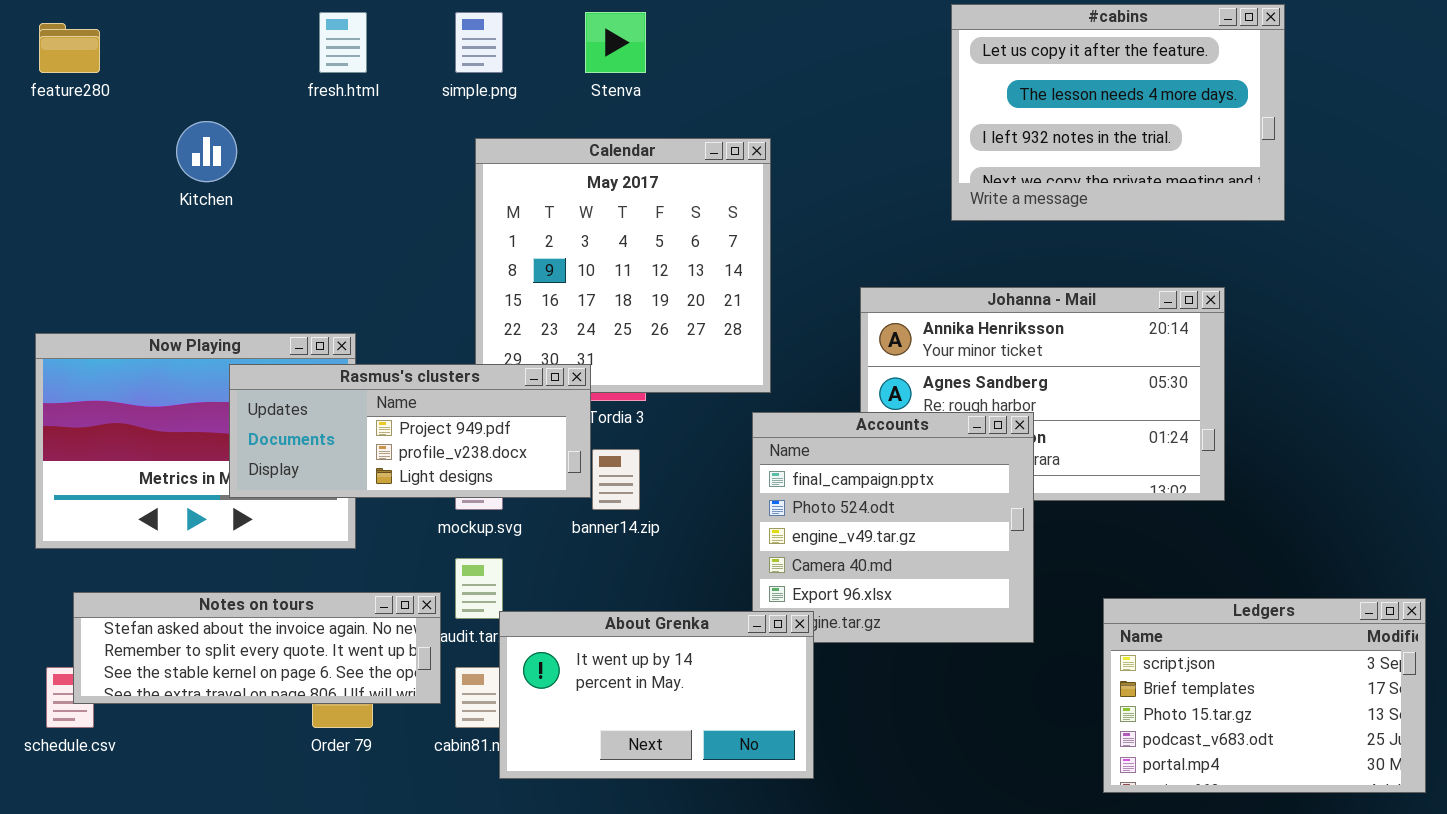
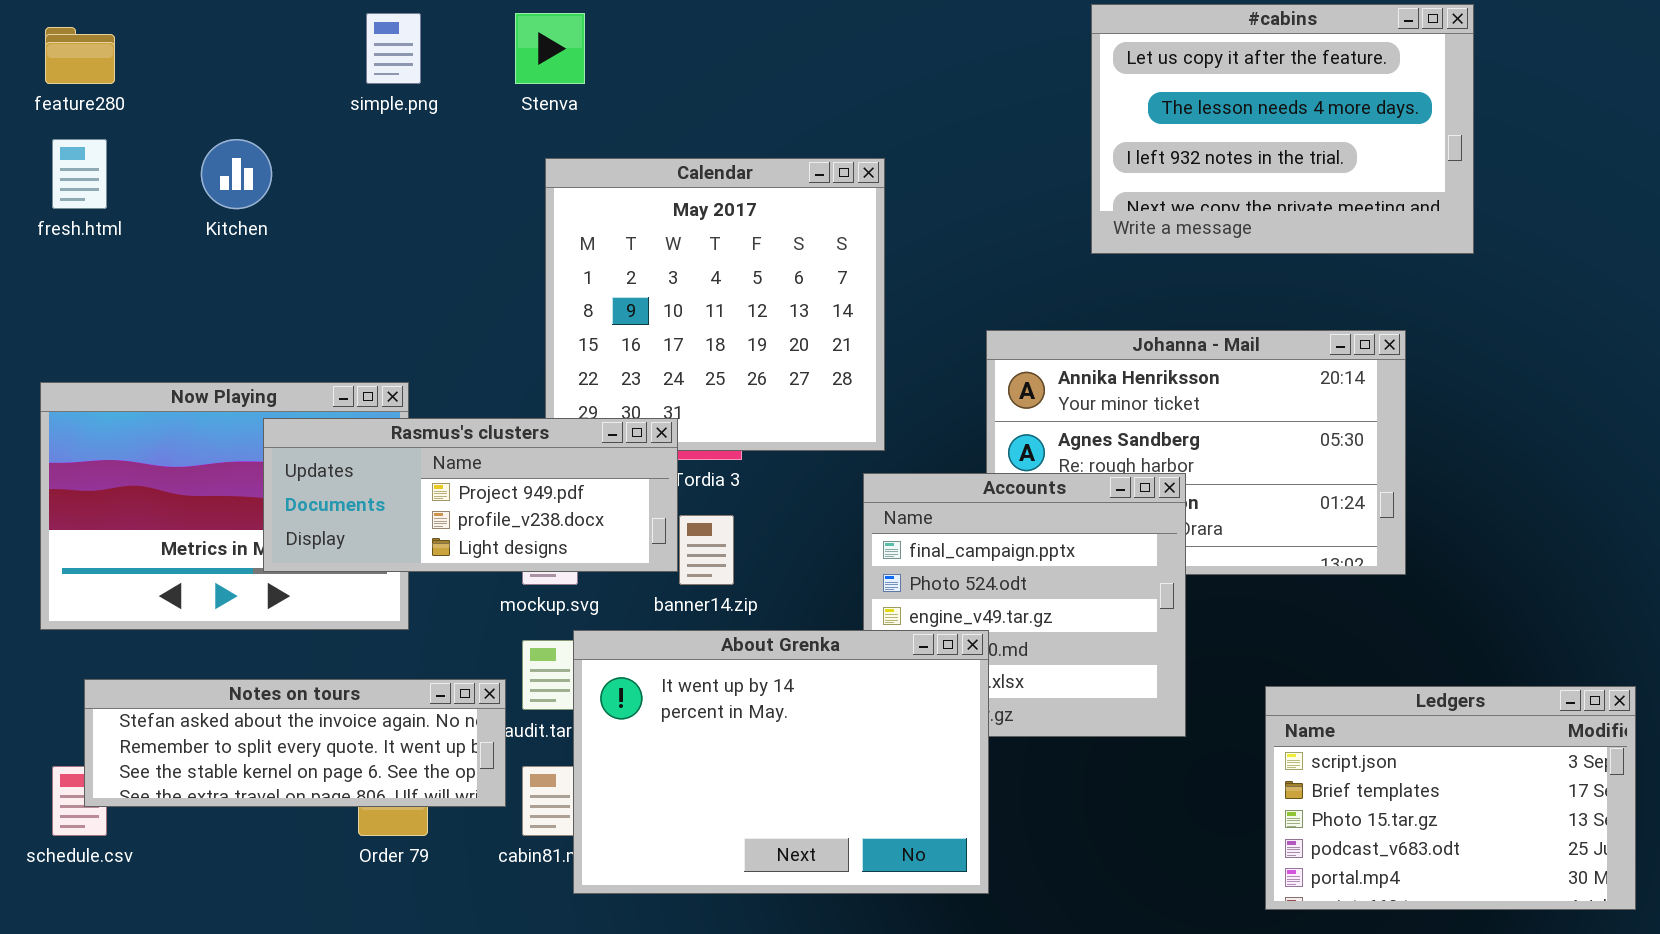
fresh.html: [319,12,367,73] -> [52,139,107,209], moved
simple.png: [455,12,503,73] -> [366,13,421,84], moved
Stenva: [585,12,646,73] -> [515,13,585,84], moved
About Grenka: [499,611,814,779] -> [573,630,989,894], resized

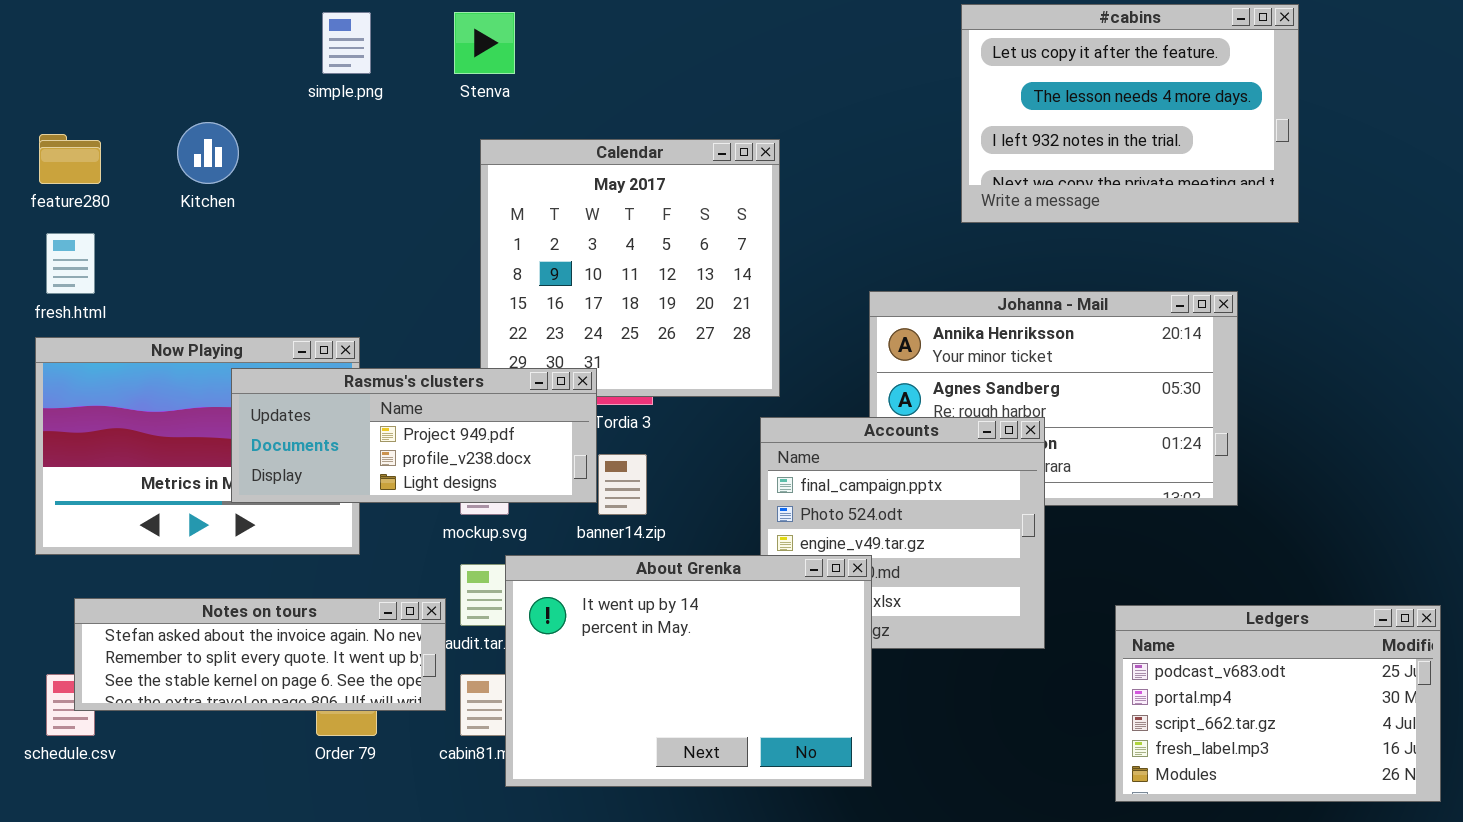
feature280: [45,27,115,84] -> [39,134,101,184], moved
fresh.html: [52,139,107,209] -> [46,233,95,294], moved
Ledgers: [1265,686,1636,910] -> [1115,605,1441,802], scrolled down 3 rows

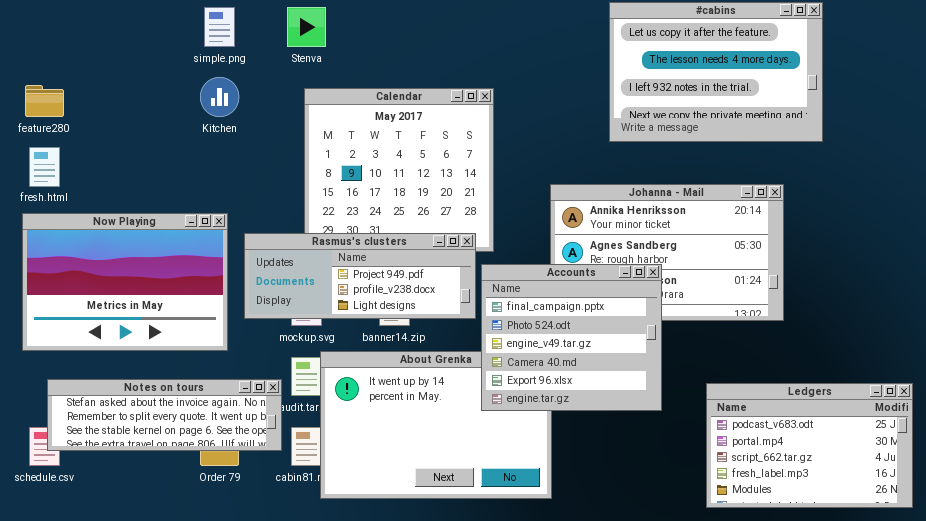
Kitchen: [177,122,239,184] -> [200,77,239,117], moved
Rasmus's clusters: [231,368,597,503] -> [244,233,476,319], moved
Accounts: [760,417,1045,649] -> [481,264,662,411], raised

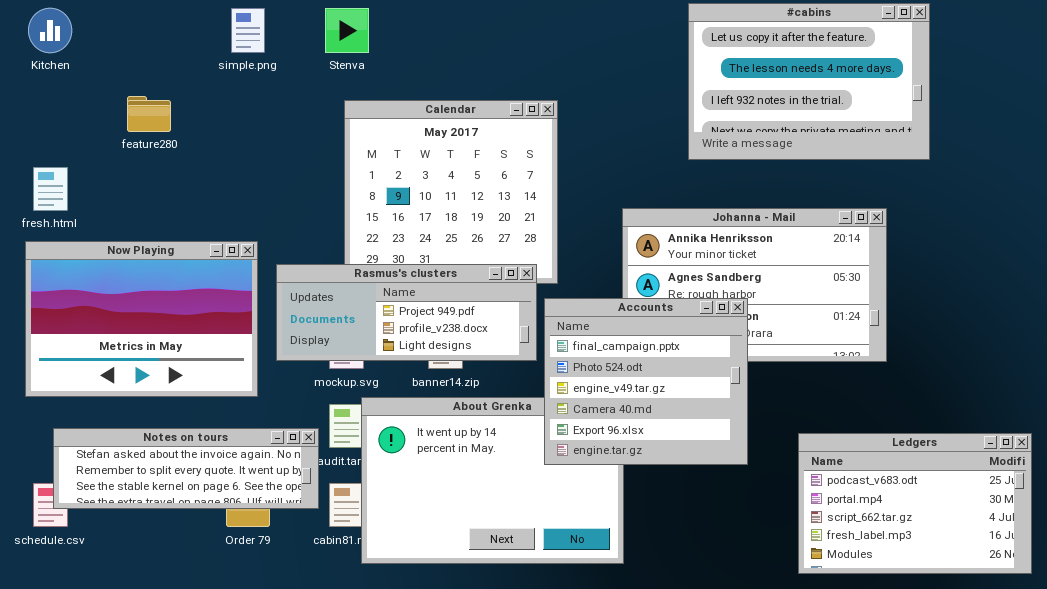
Kitchen: [200,77,239,117] -> [28,8,72,53], moved
feature280: [25,85,64,117] -> [127,96,171,132], moved

